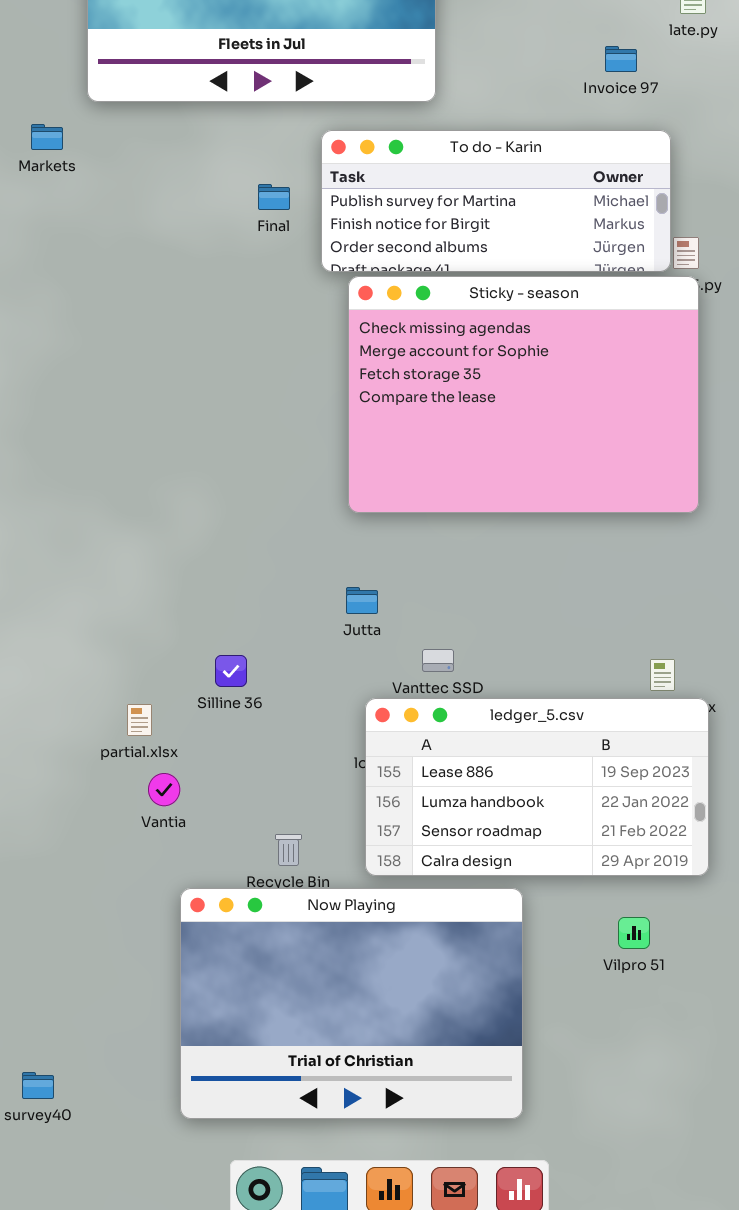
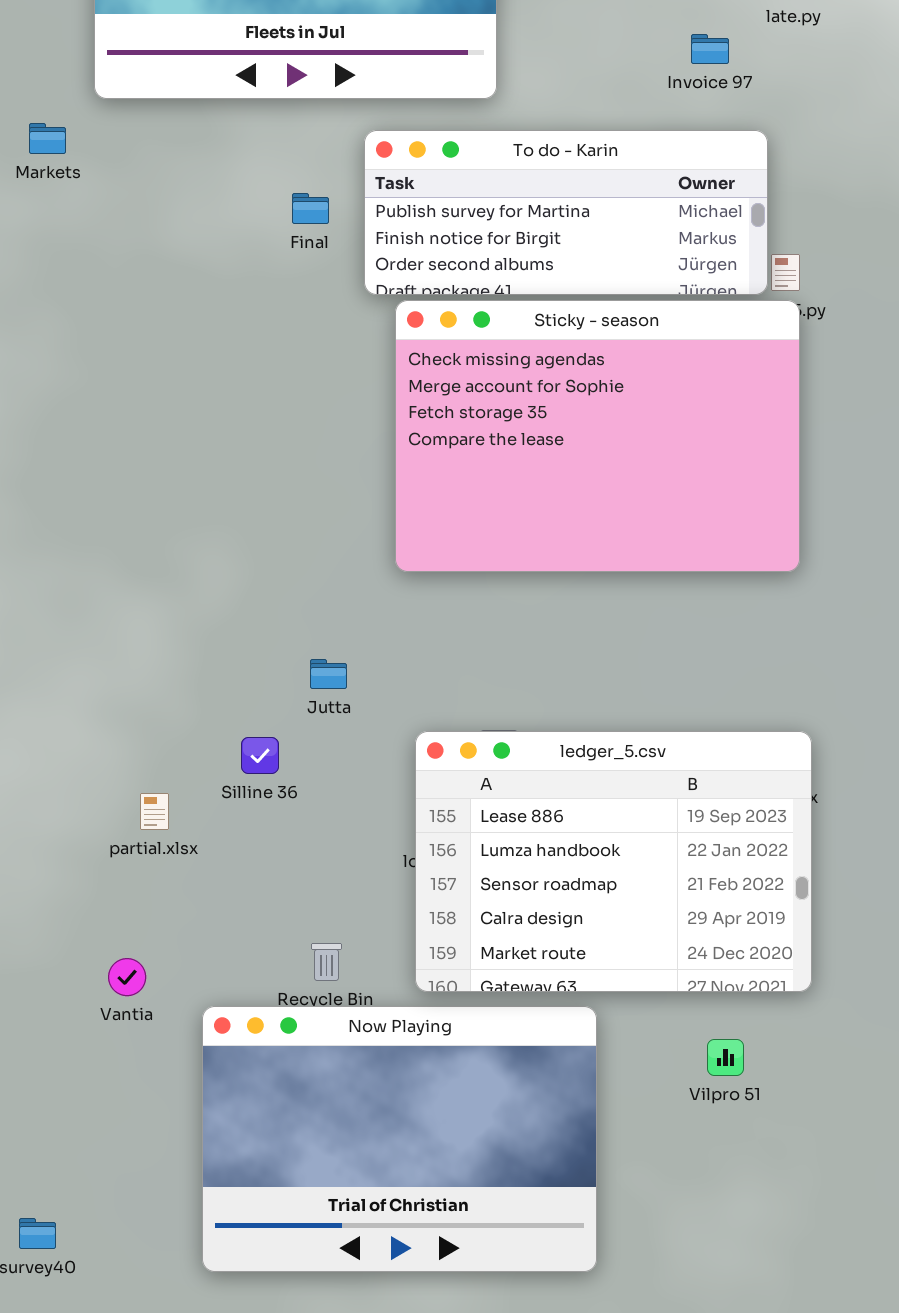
Jutta: [346,587,378,614] -> [310,659,347,689], moved
ledger_5.csv: [365,698,709,876] -> [415,731,812,992], resized
Vantia: [148,773,180,806] -> [108,958,146,996], moved

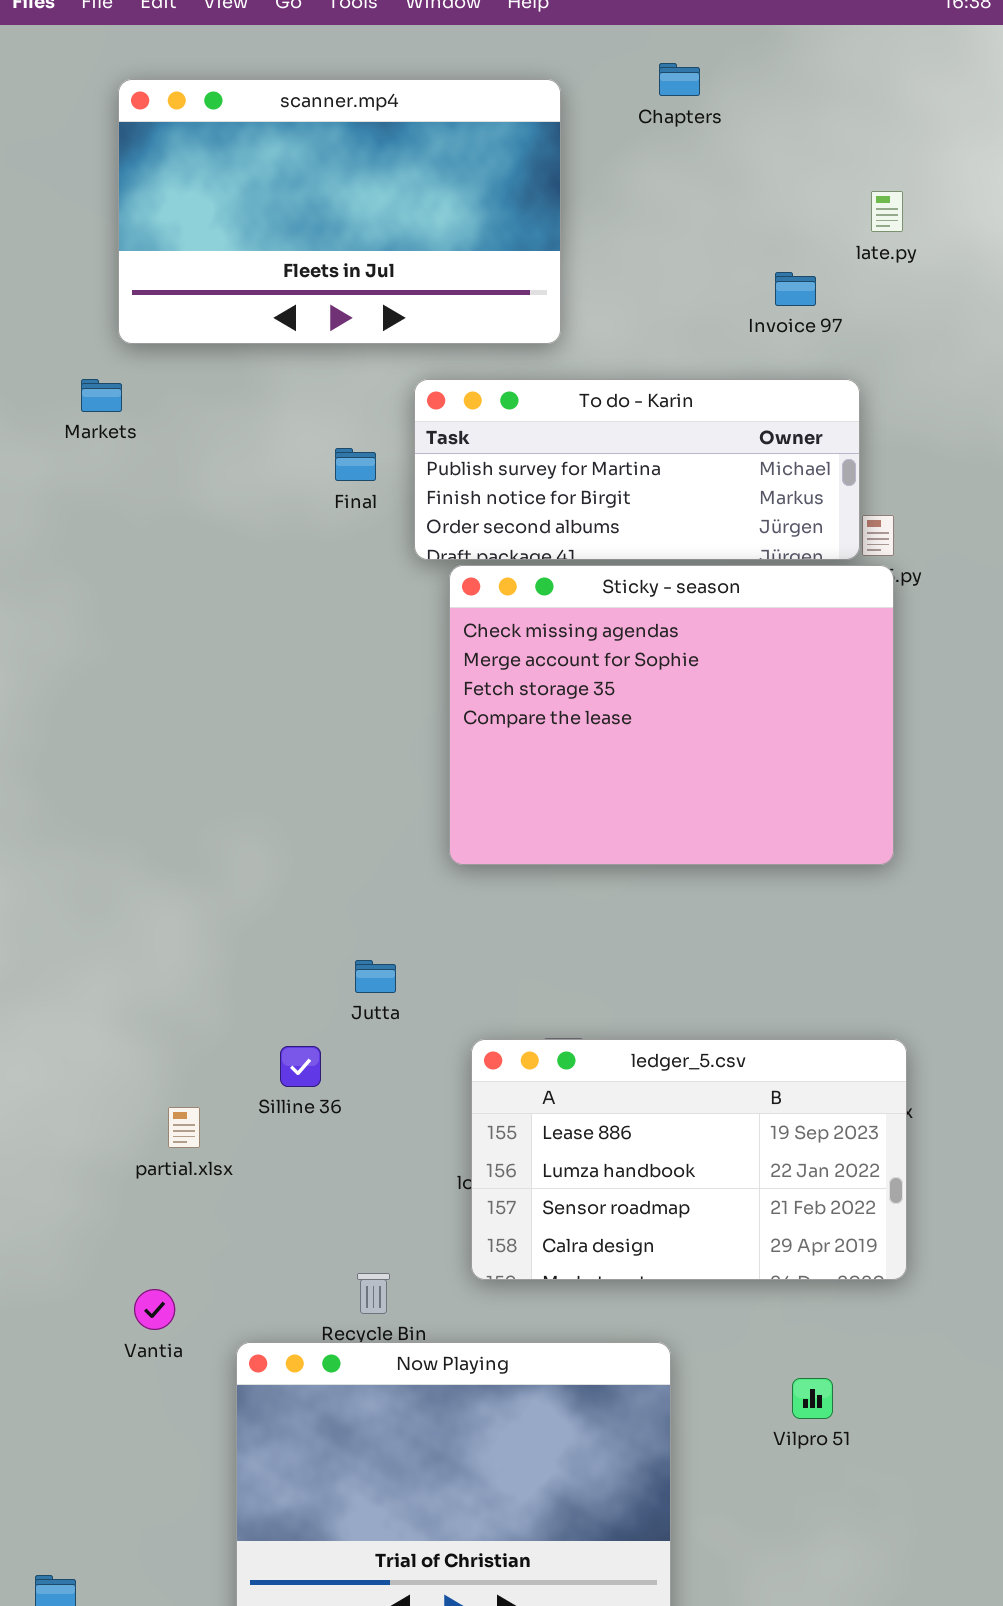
Markets: [29,123,66,154] -> [81,379,122,412], moved
ledger_5.csv: [415,731,812,992] -> [471,1039,907,1280], resized

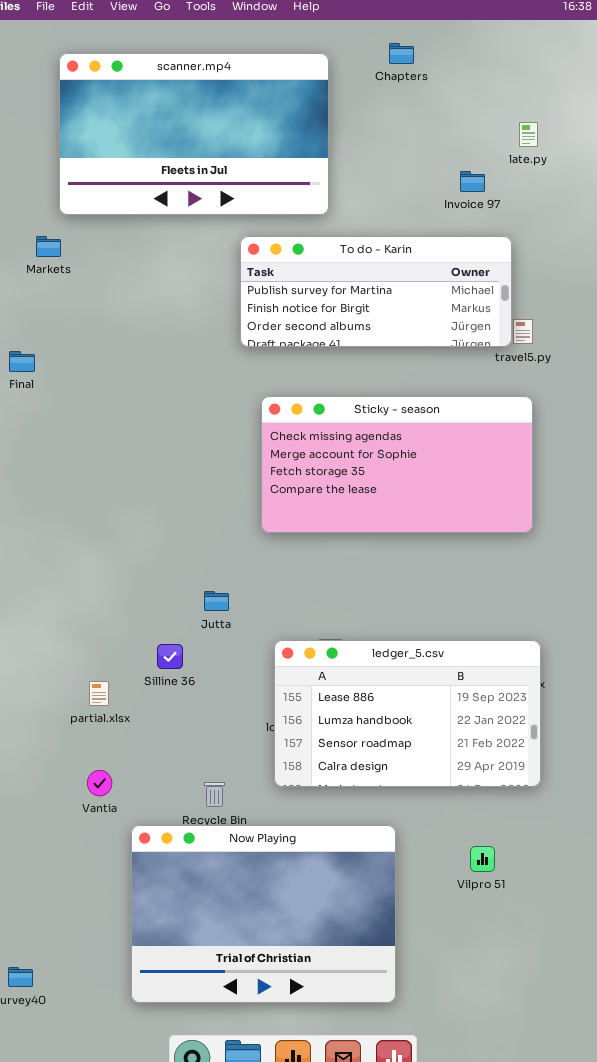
Final: [335,448,376,481] -> [9,351,35,372], moved
Sticky - season: [449,565,894,865] -> [261,396,533,533], resized
Vantia: [134,1289,175,1330] -> [87,770,112,796], moved

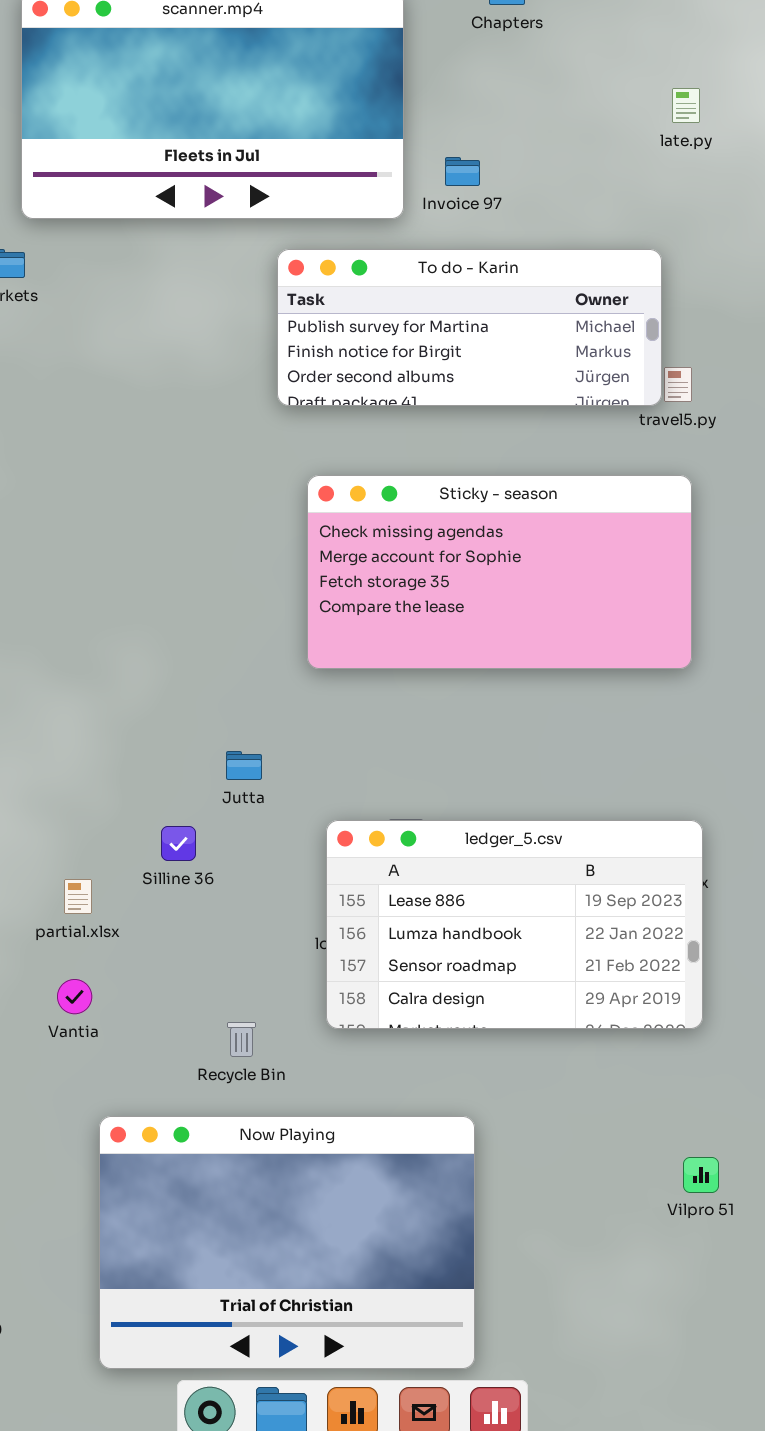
Invoice 97: [460,171,485,192] -> [445,157,480,186], moved
Vantia: [87,770,112,796] -> [57,979,92,1014], moved
Now Playing: [131,825,396,1003] -> [99,1116,475,1369], moved
Vilpro 51: [470,846,495,872] -> [683,1157,719,1193], moved

